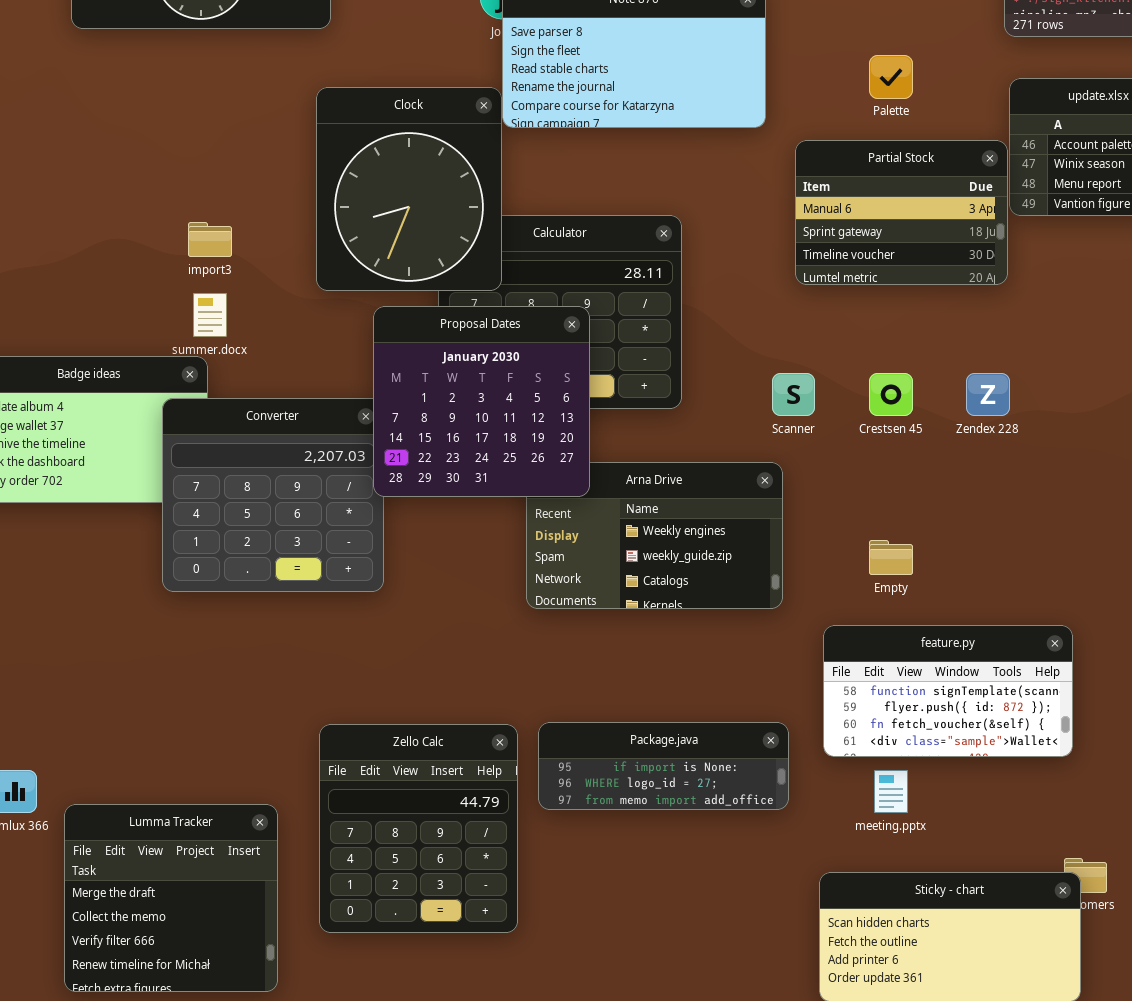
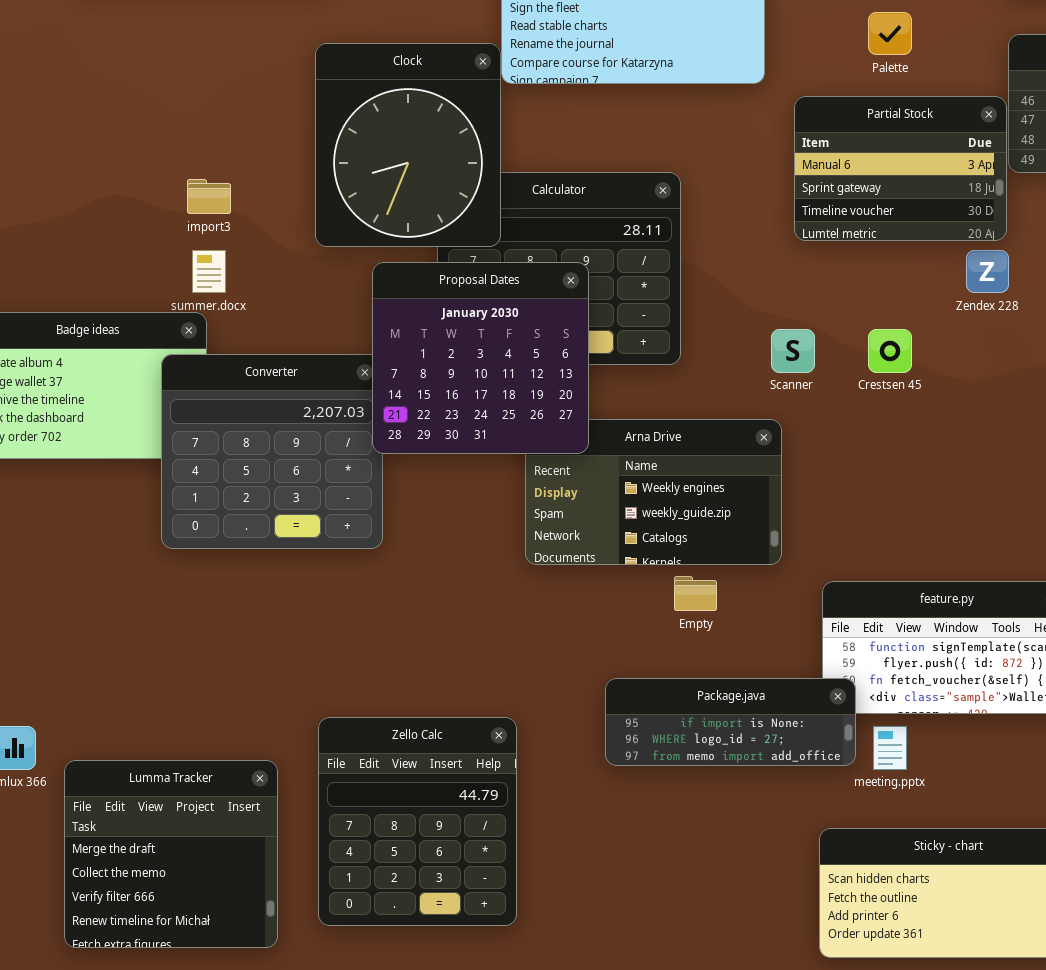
Zendex 228: [966,373,1010,416] -> [966,250,1009,293], moved
Empty: [869,540,913,575] -> [674,576,717,611], moved
Package.java: [538,722,789,810] -> [605,678,856,766], moved
Zello Calc: [319,724,518,933] -> [318,717,517,926], moved

